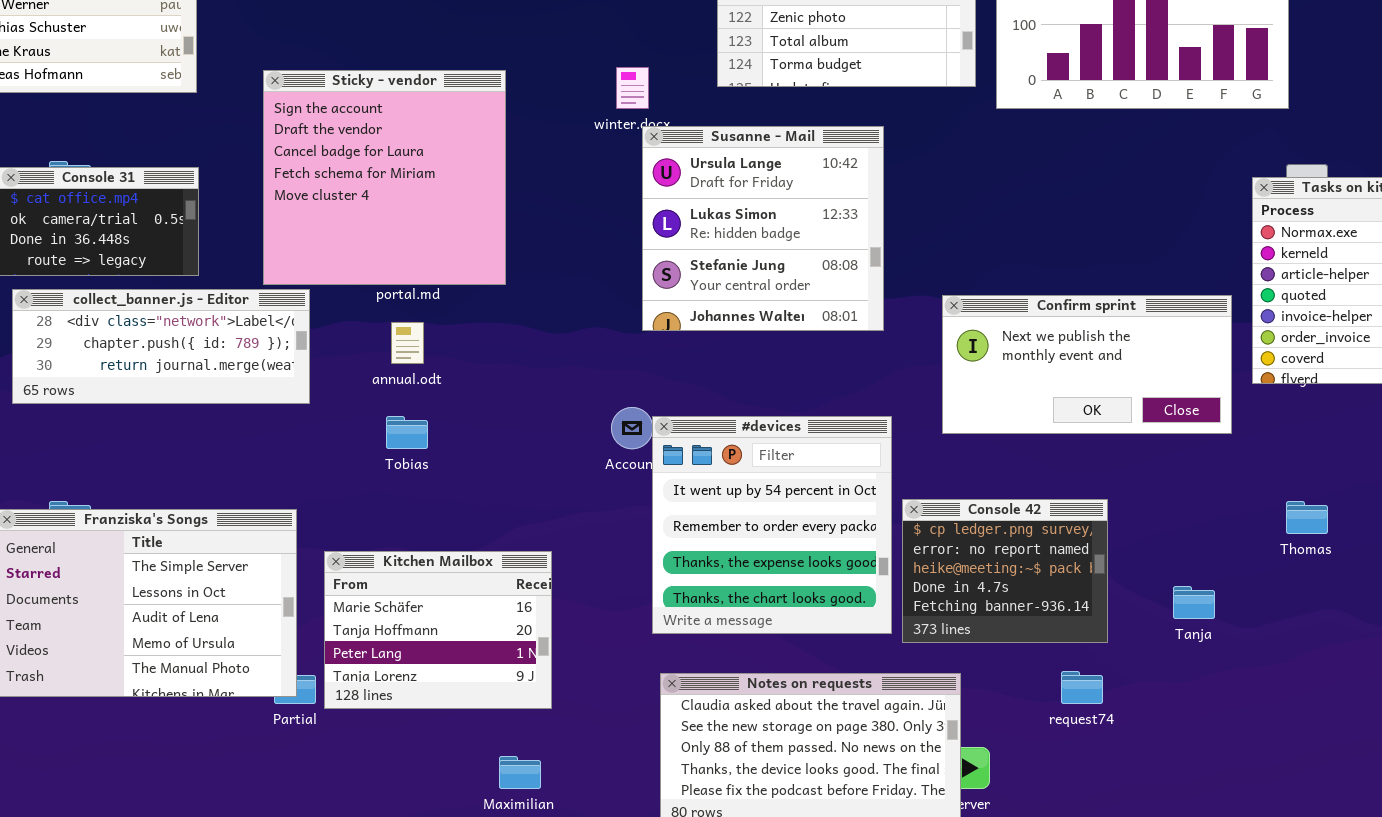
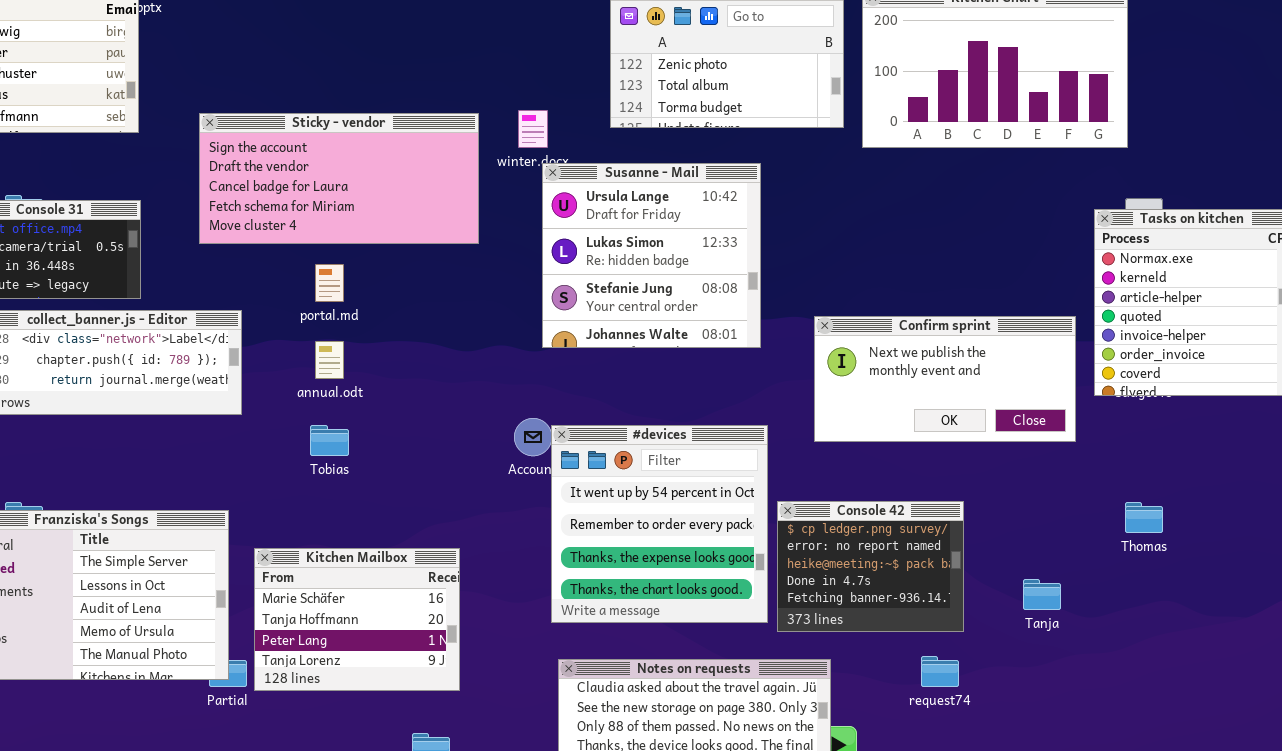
Sticky - vendor: [263,70,506,285] -> [199,113,479,244], resized

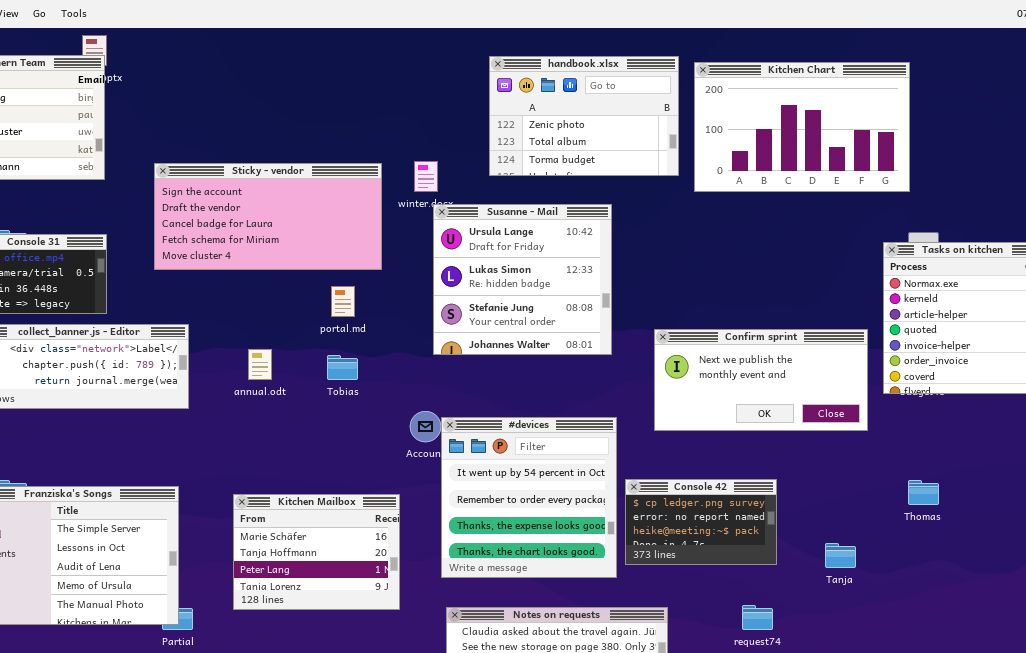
portal.md: [315,264,344,302] -> [331,286,355,317], moved
Tobias: [310,425,349,456] -> [327,355,358,380], moved
Console 42: [777,501,964,632] -> [625,479,777,565], resized
Kitchen Mailbox: [254,548,460,691] -> [233,494,400,610], moved

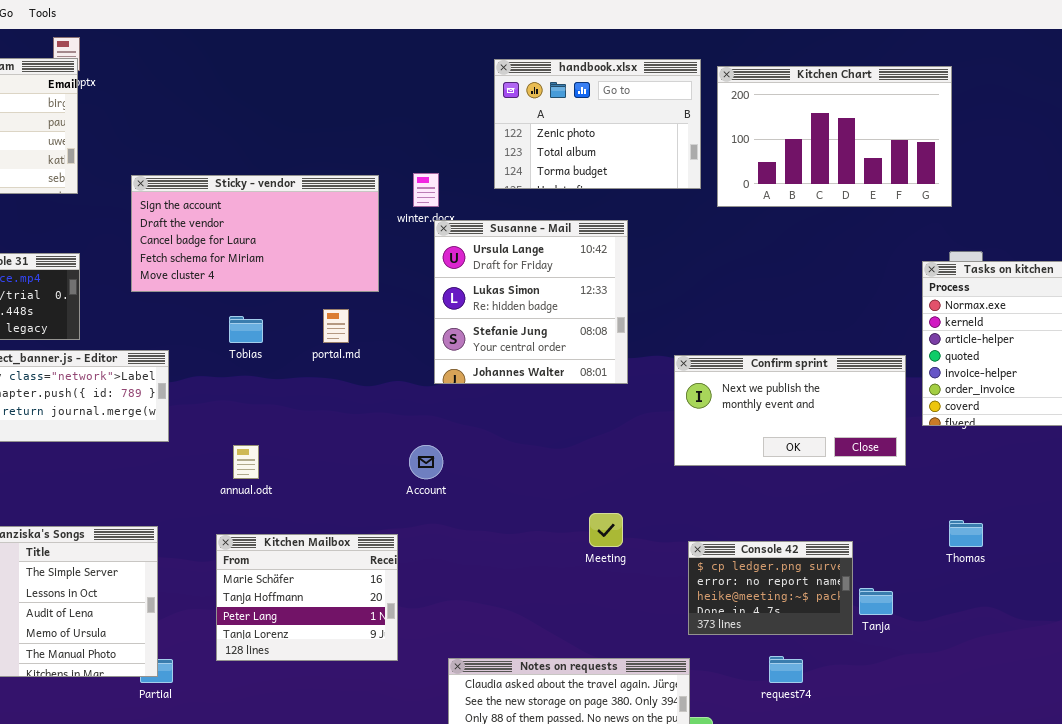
annual.odt: [248,349,272,380] -> [233,445,259,479], moved
Tobias: [327,355,358,380] -> [229,316,263,343], moved
#devices: [441,417,617,578] -> none, closed
Console 42: [625,479,777,565] -> [688,541,853,635], moved

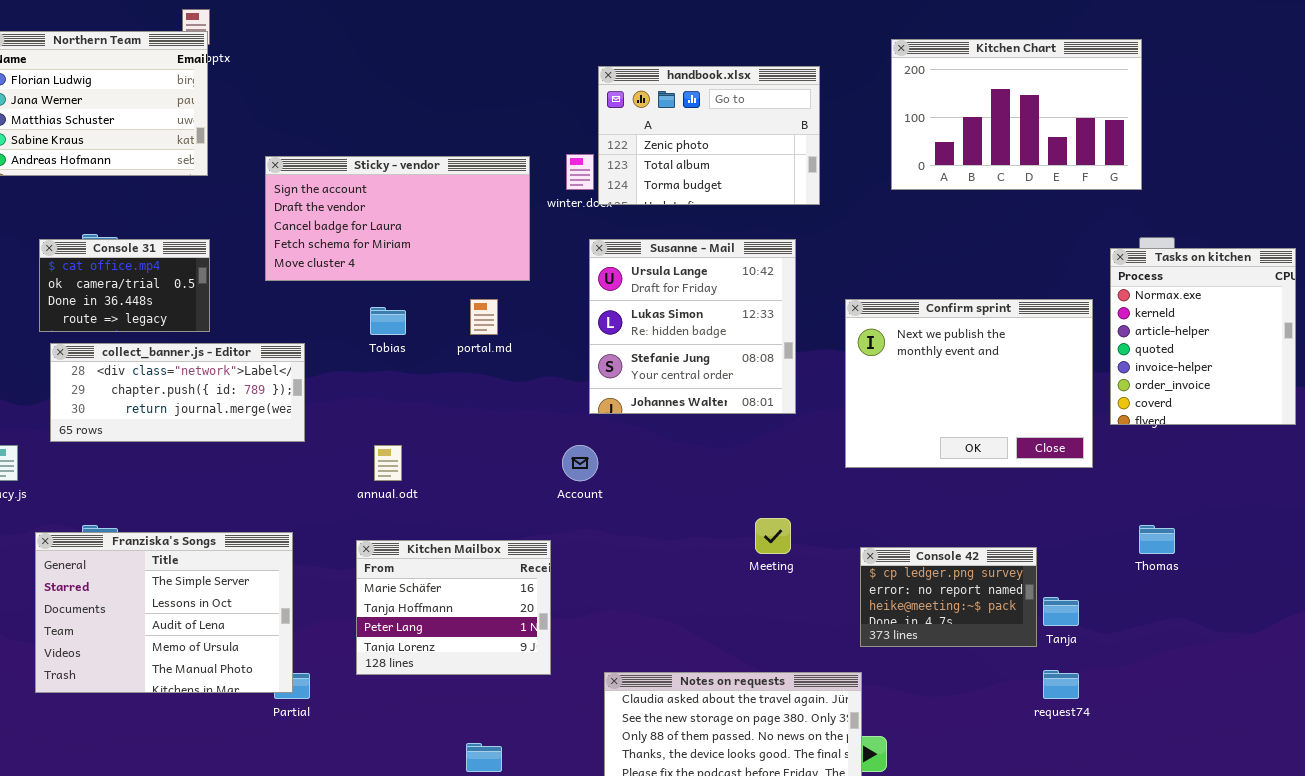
handbook.xlsx: [494,59,701,189] -> [598,66,820,205], moved
Susanne - Mail: [434,220,628,384] -> [589,239,796,414], moved
Confirm sprint: [674,355,906,466] -> [845,299,1093,468], resized
request74: [769,656,803,683] -> [1043,670,1079,699], moved

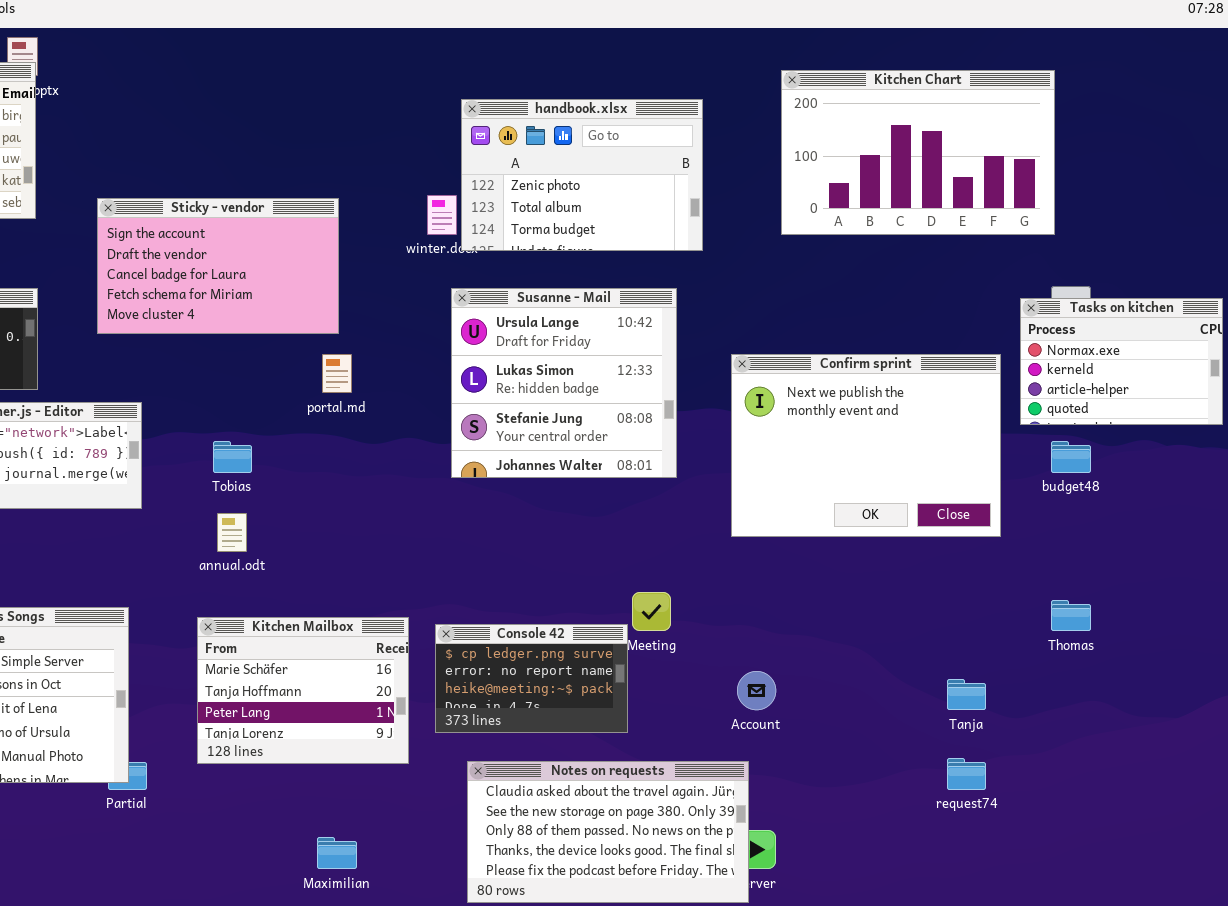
Sticky - vendor: [265,156,530,281] -> [97,198,339,334], resized
Tasks on kitchen: [1110,248,1296,425] -> [1020,298,1223,425], resized
Tobias: [370,307,406,335] -> [213,441,252,473], moved
Account: [562,445,598,481] -> [737,671,776,710], moved
Console 42: [860,547,1037,647] -> [435,624,628,733], moved

